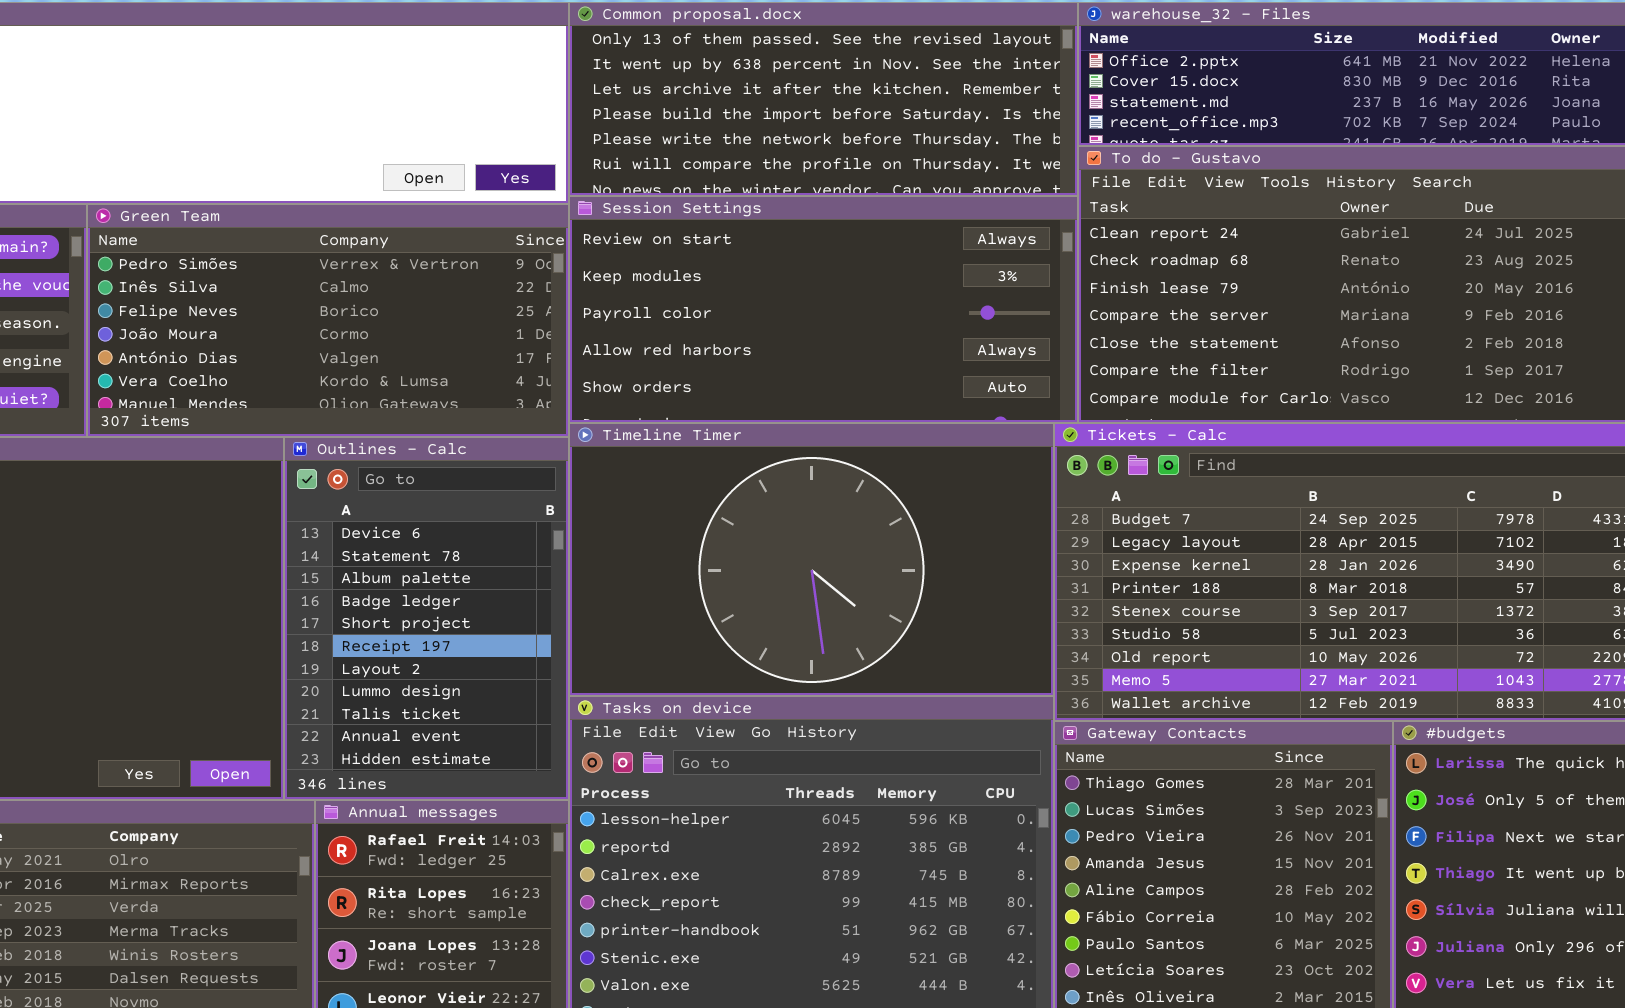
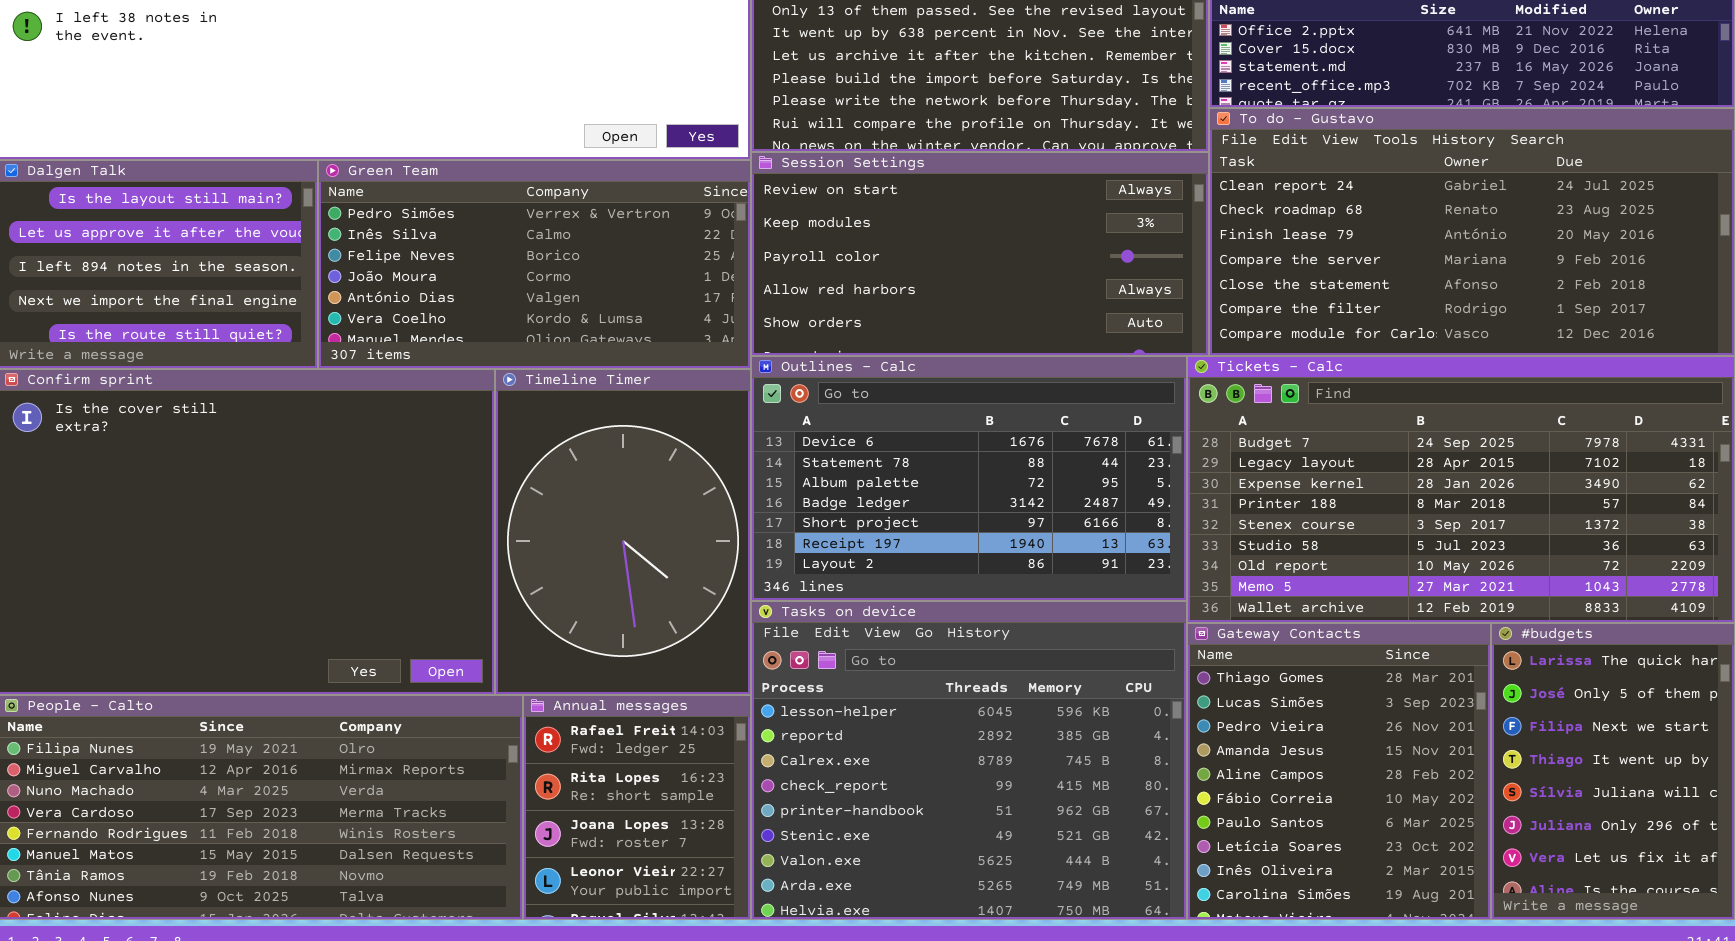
Timeline Timer: [569,423,1054,696] -> [495,369,751,695], moved, resized
Outlines - Calc: [284,437,569,800] -> [751,356,1187,601], moved, resized

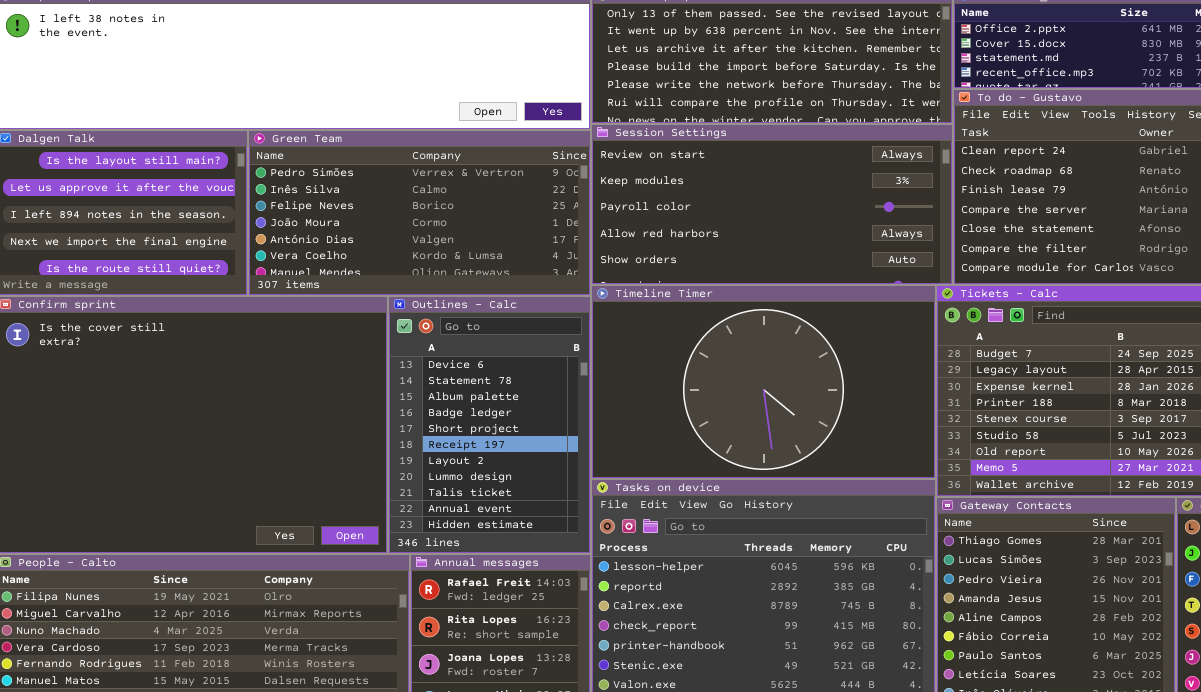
Outlines - Calc: [751,356,1187,601] -> [388,296,591,554], moved, resized
Timeline Timer: [495,369,751,695] -> [591,285,936,479], moved, resized

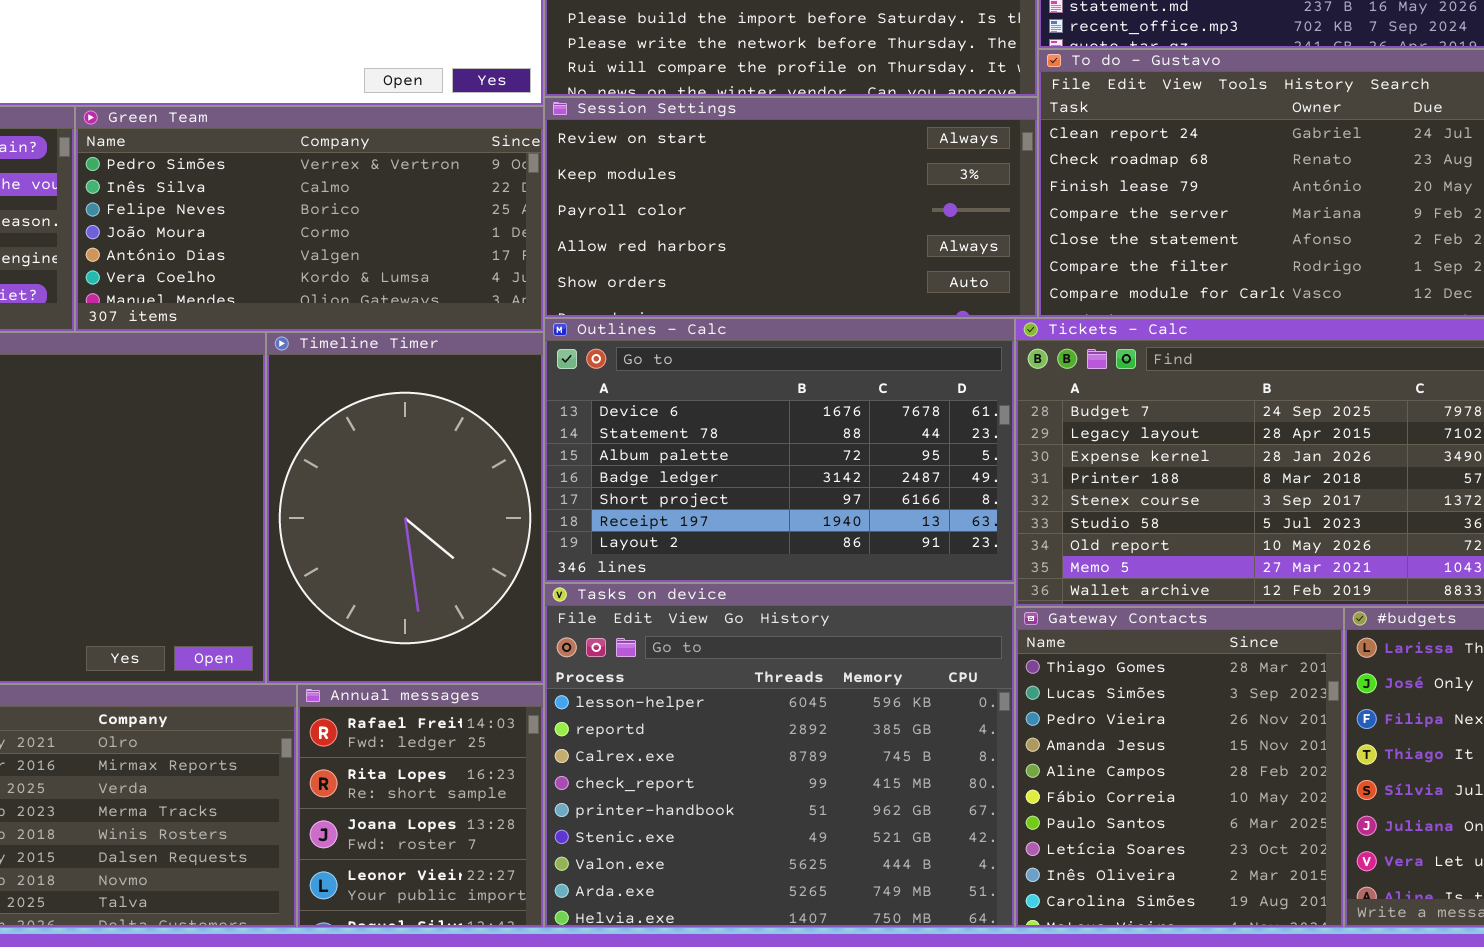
Timeline Timer: [591,285,936,479] -> [266,332,544,684], moved, resized
Outlines - Calc: [388,296,591,554] -> [544,318,1015,583], moved, resized

